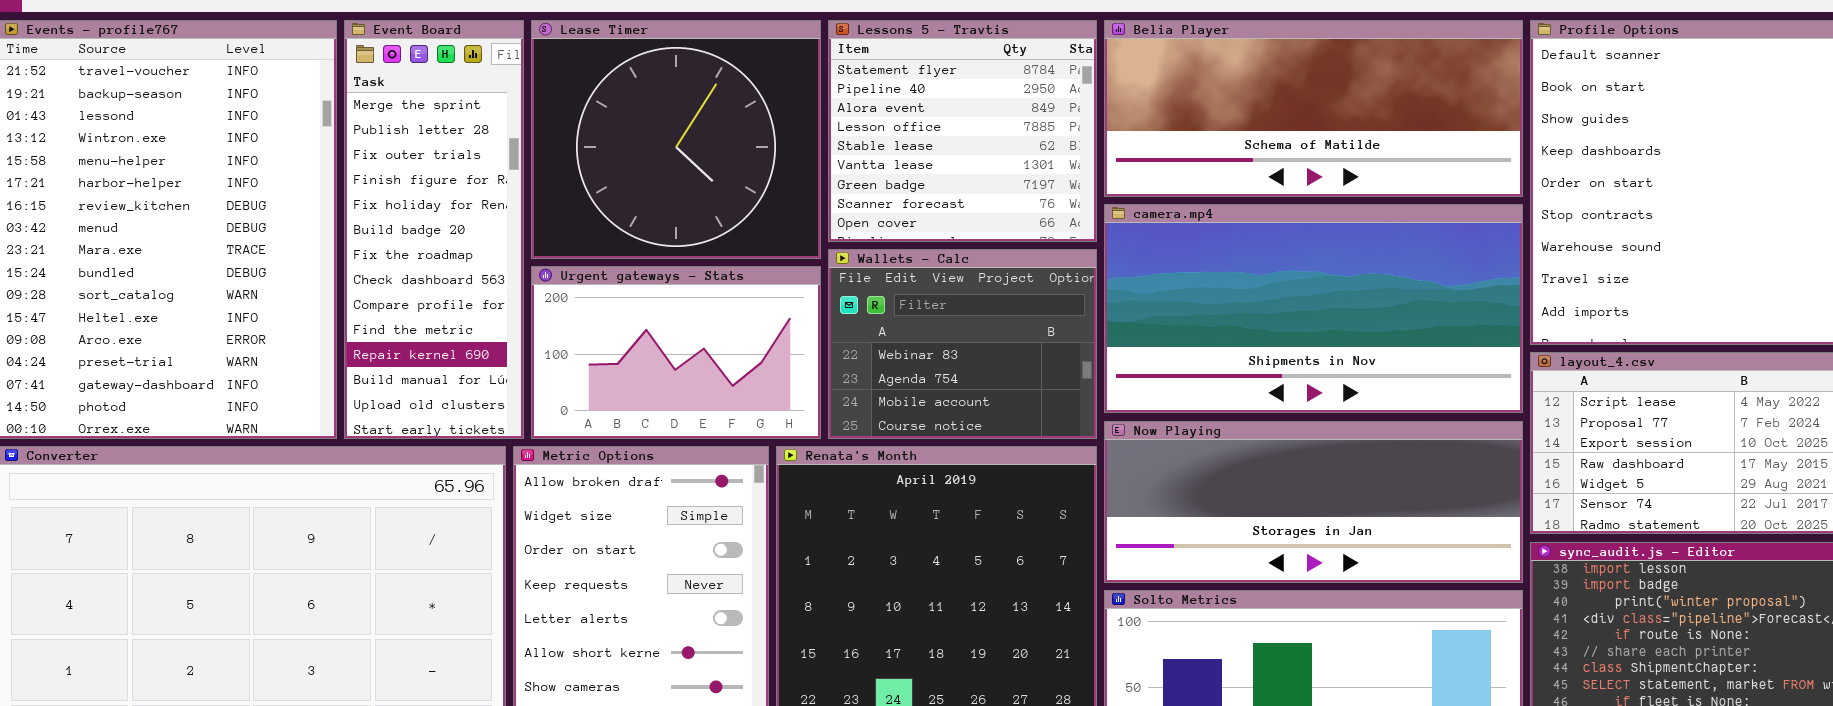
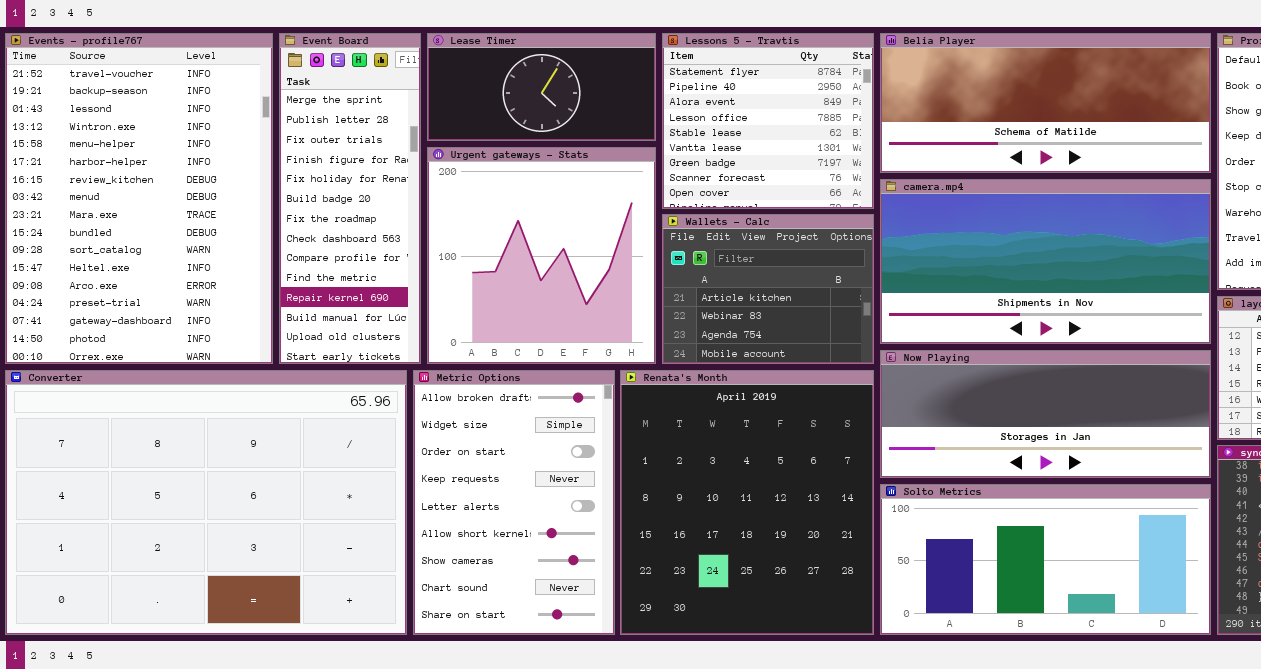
Lease Timer: [531,20,821,259] -> [427,33,656,141], resized
Wallets - Calc: [828,249,1097,439] -> [662,214,874,364], scrolled up 1 row
Urgent gateways - Stats: [531,266,821,439] -> [427,147,656,364], resized

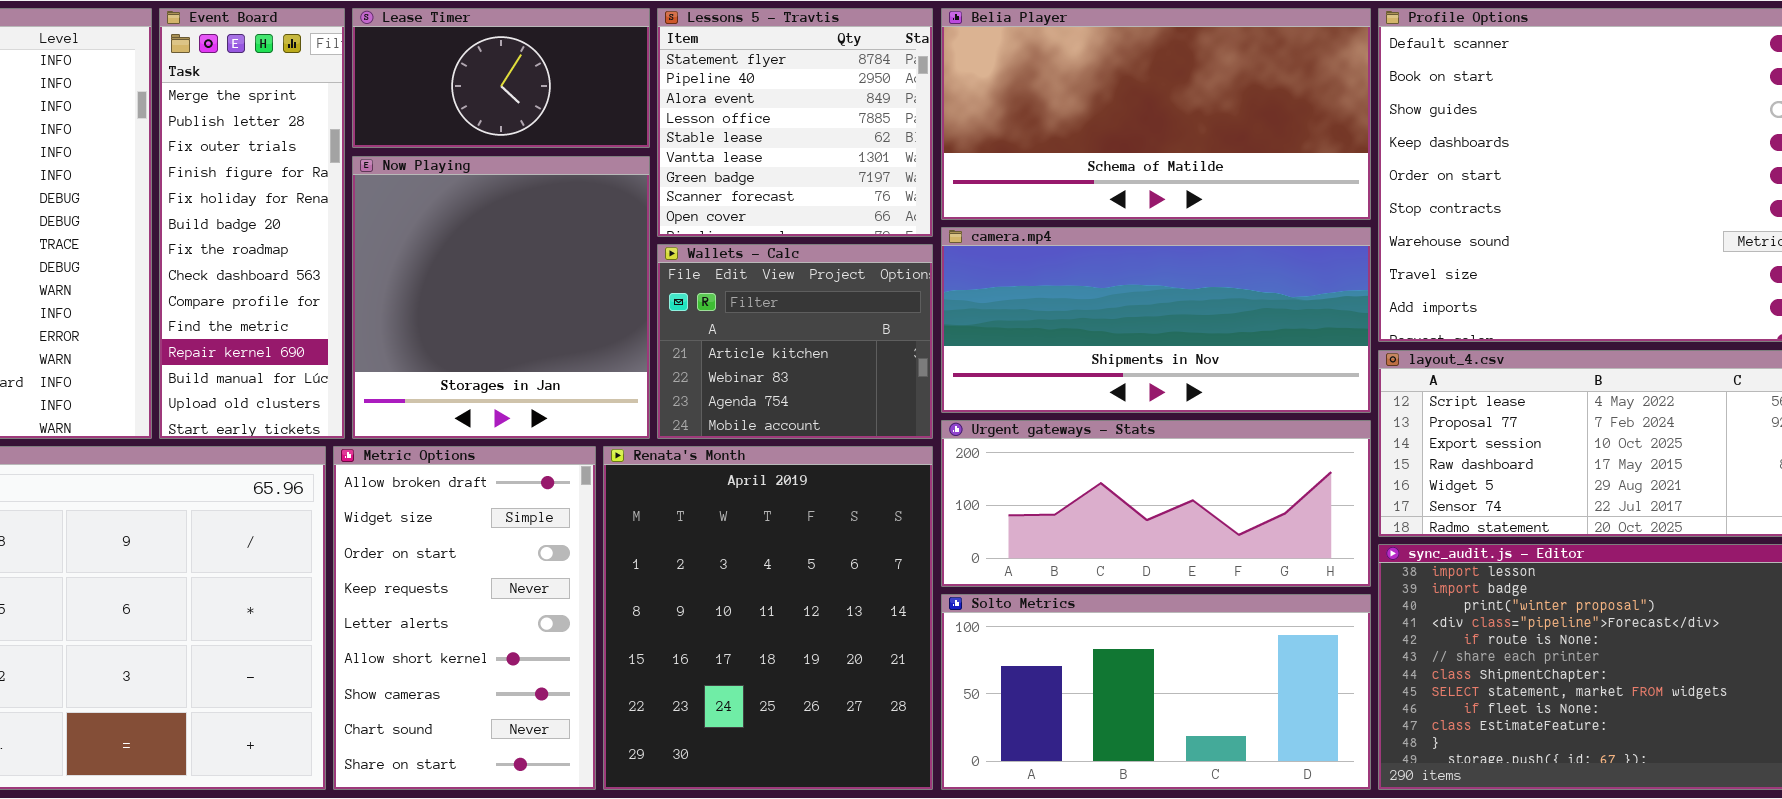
Belia Player: [880,33,1211,173] -> [941,8,1371,220], resized
Urgent gateways - Stats: [427,147,656,364] -> [941,420,1371,587], moved, resized
camera.mp4: [880,179,1211,344] -> [941,227,1371,413], resized
Now Playing: [880,350,1211,478] -> [352,156,650,439], moved, resized

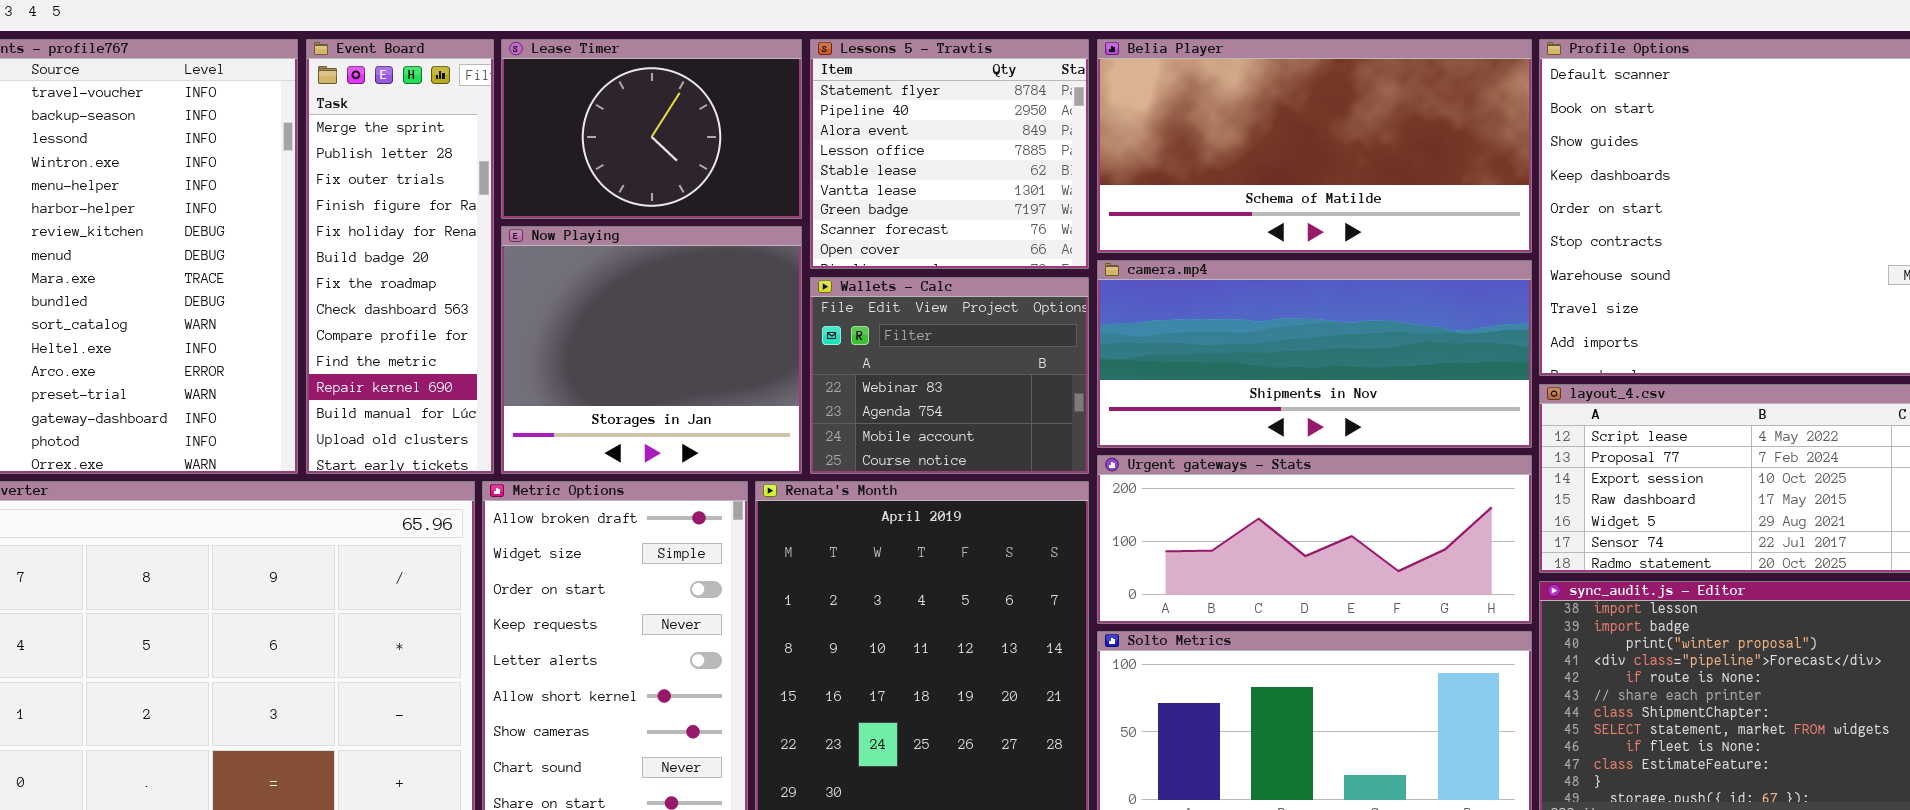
Lease Timer: [352,8,650,148] -> [501,39,802,219], resized
Now Playing: [352,156,650,439] -> [501,226,802,474], resized
Wallets - Calc: [657,244,933,439] -> [810,277,1089,474], scrolled down 1 row

